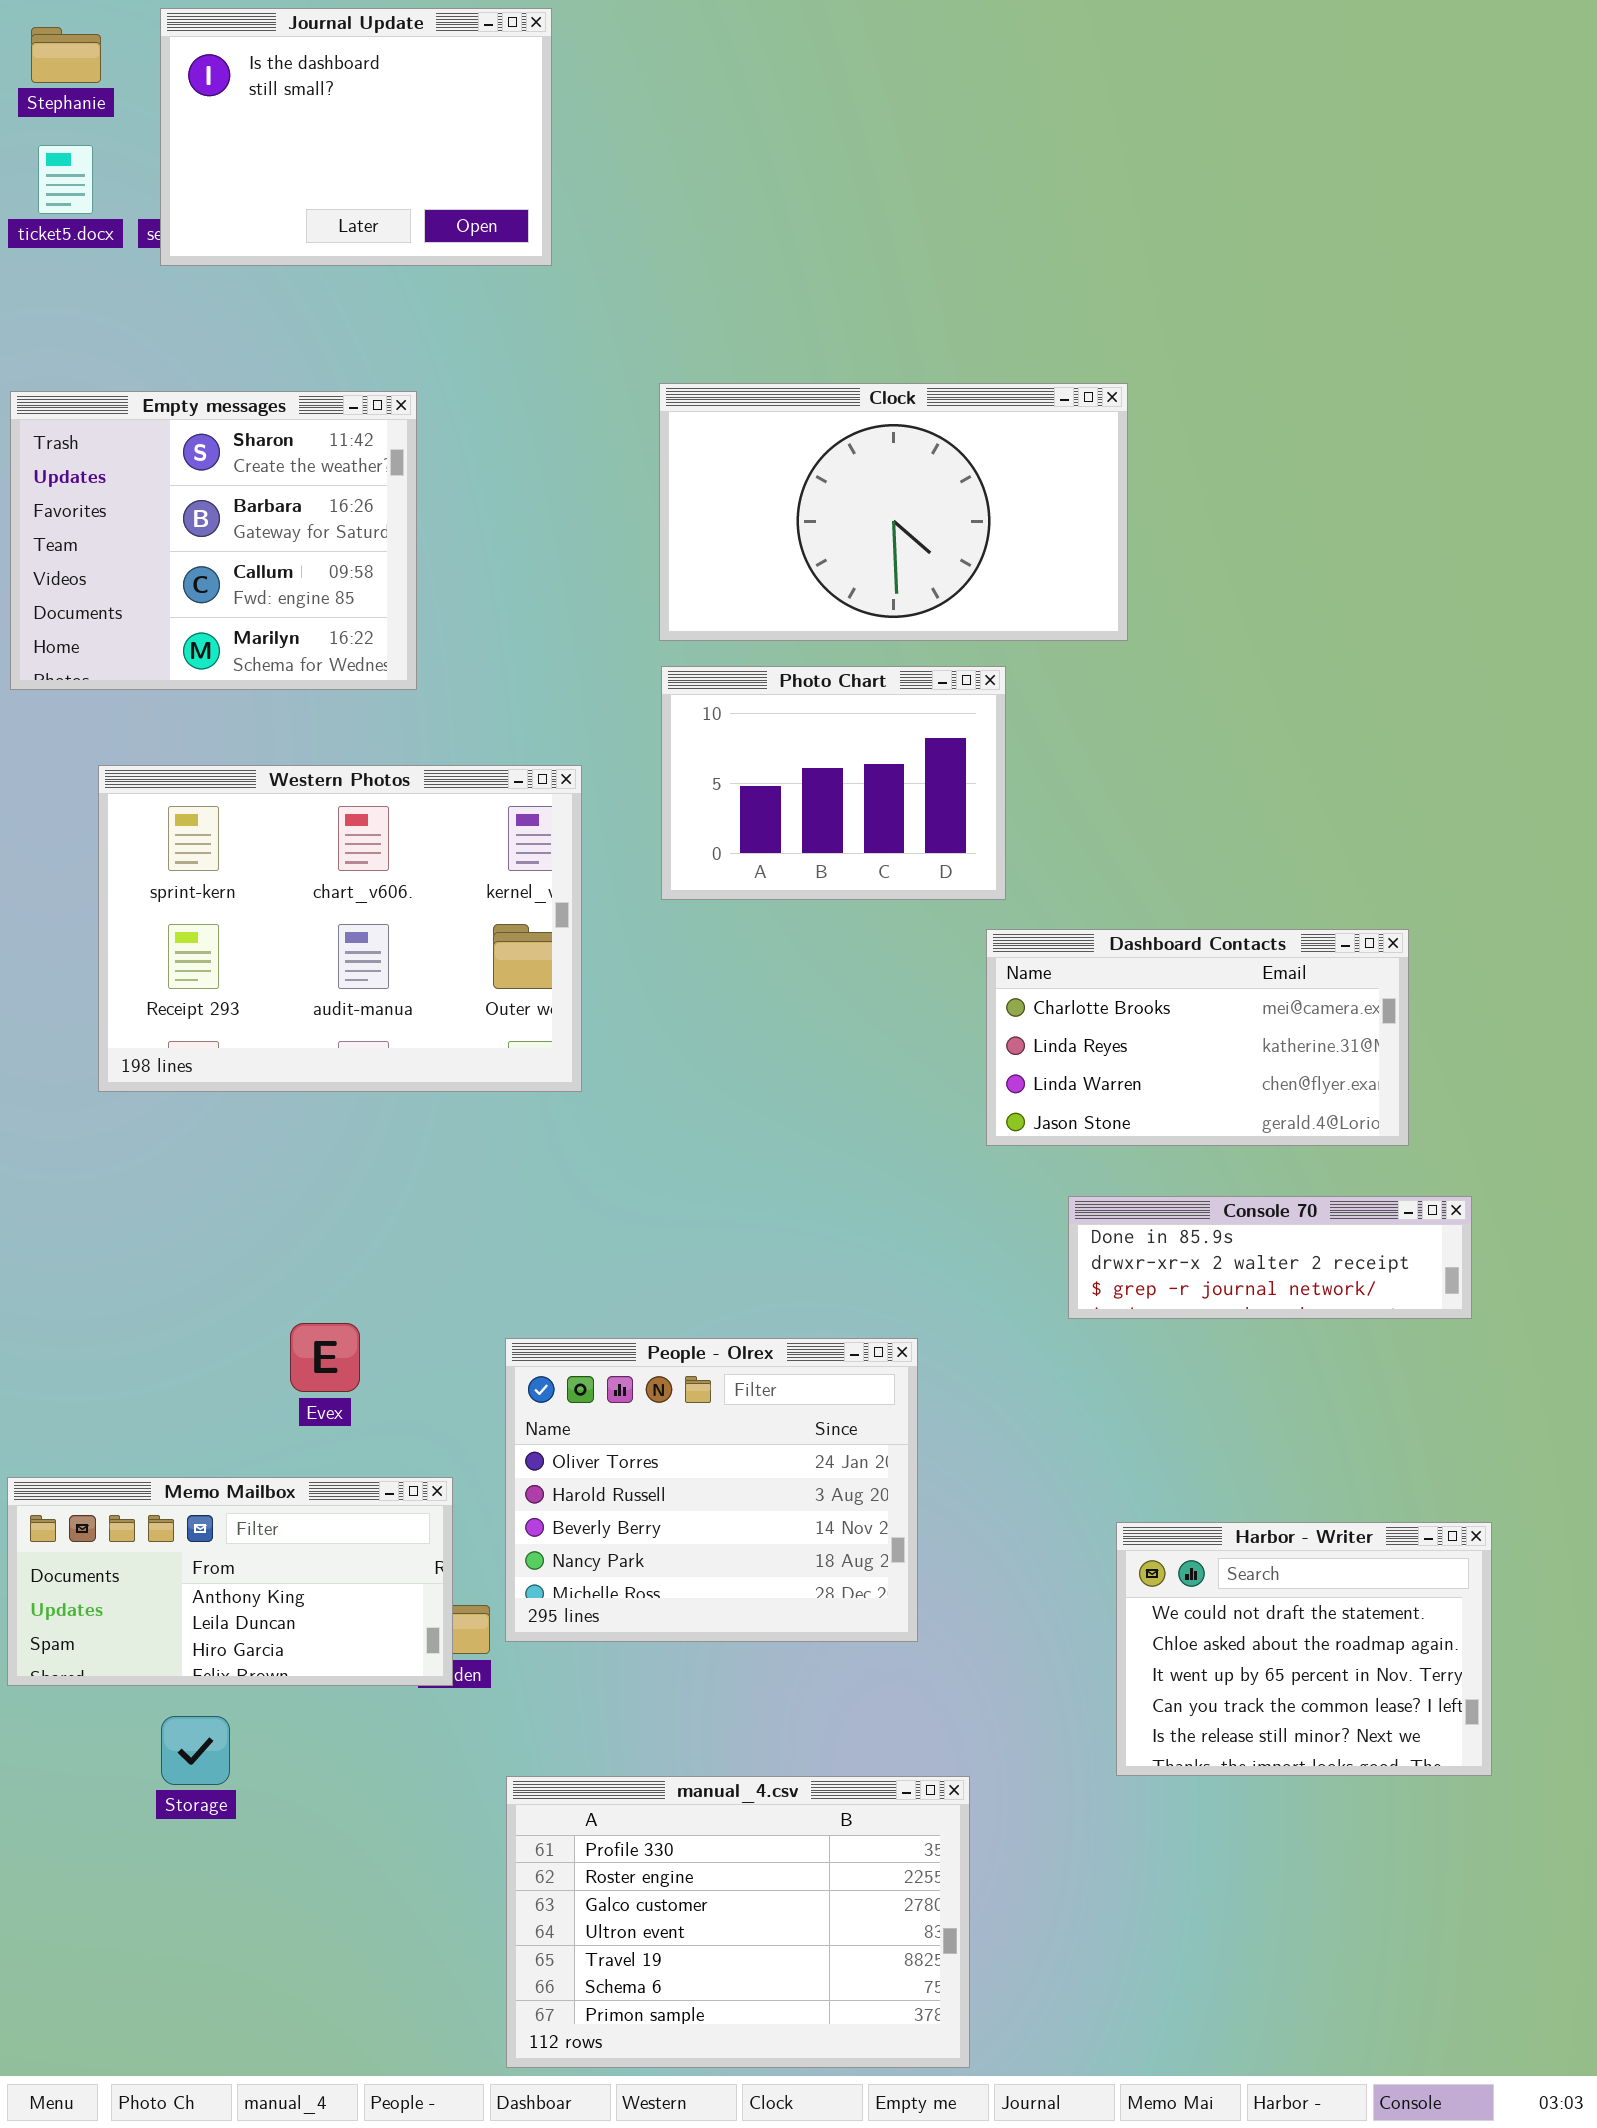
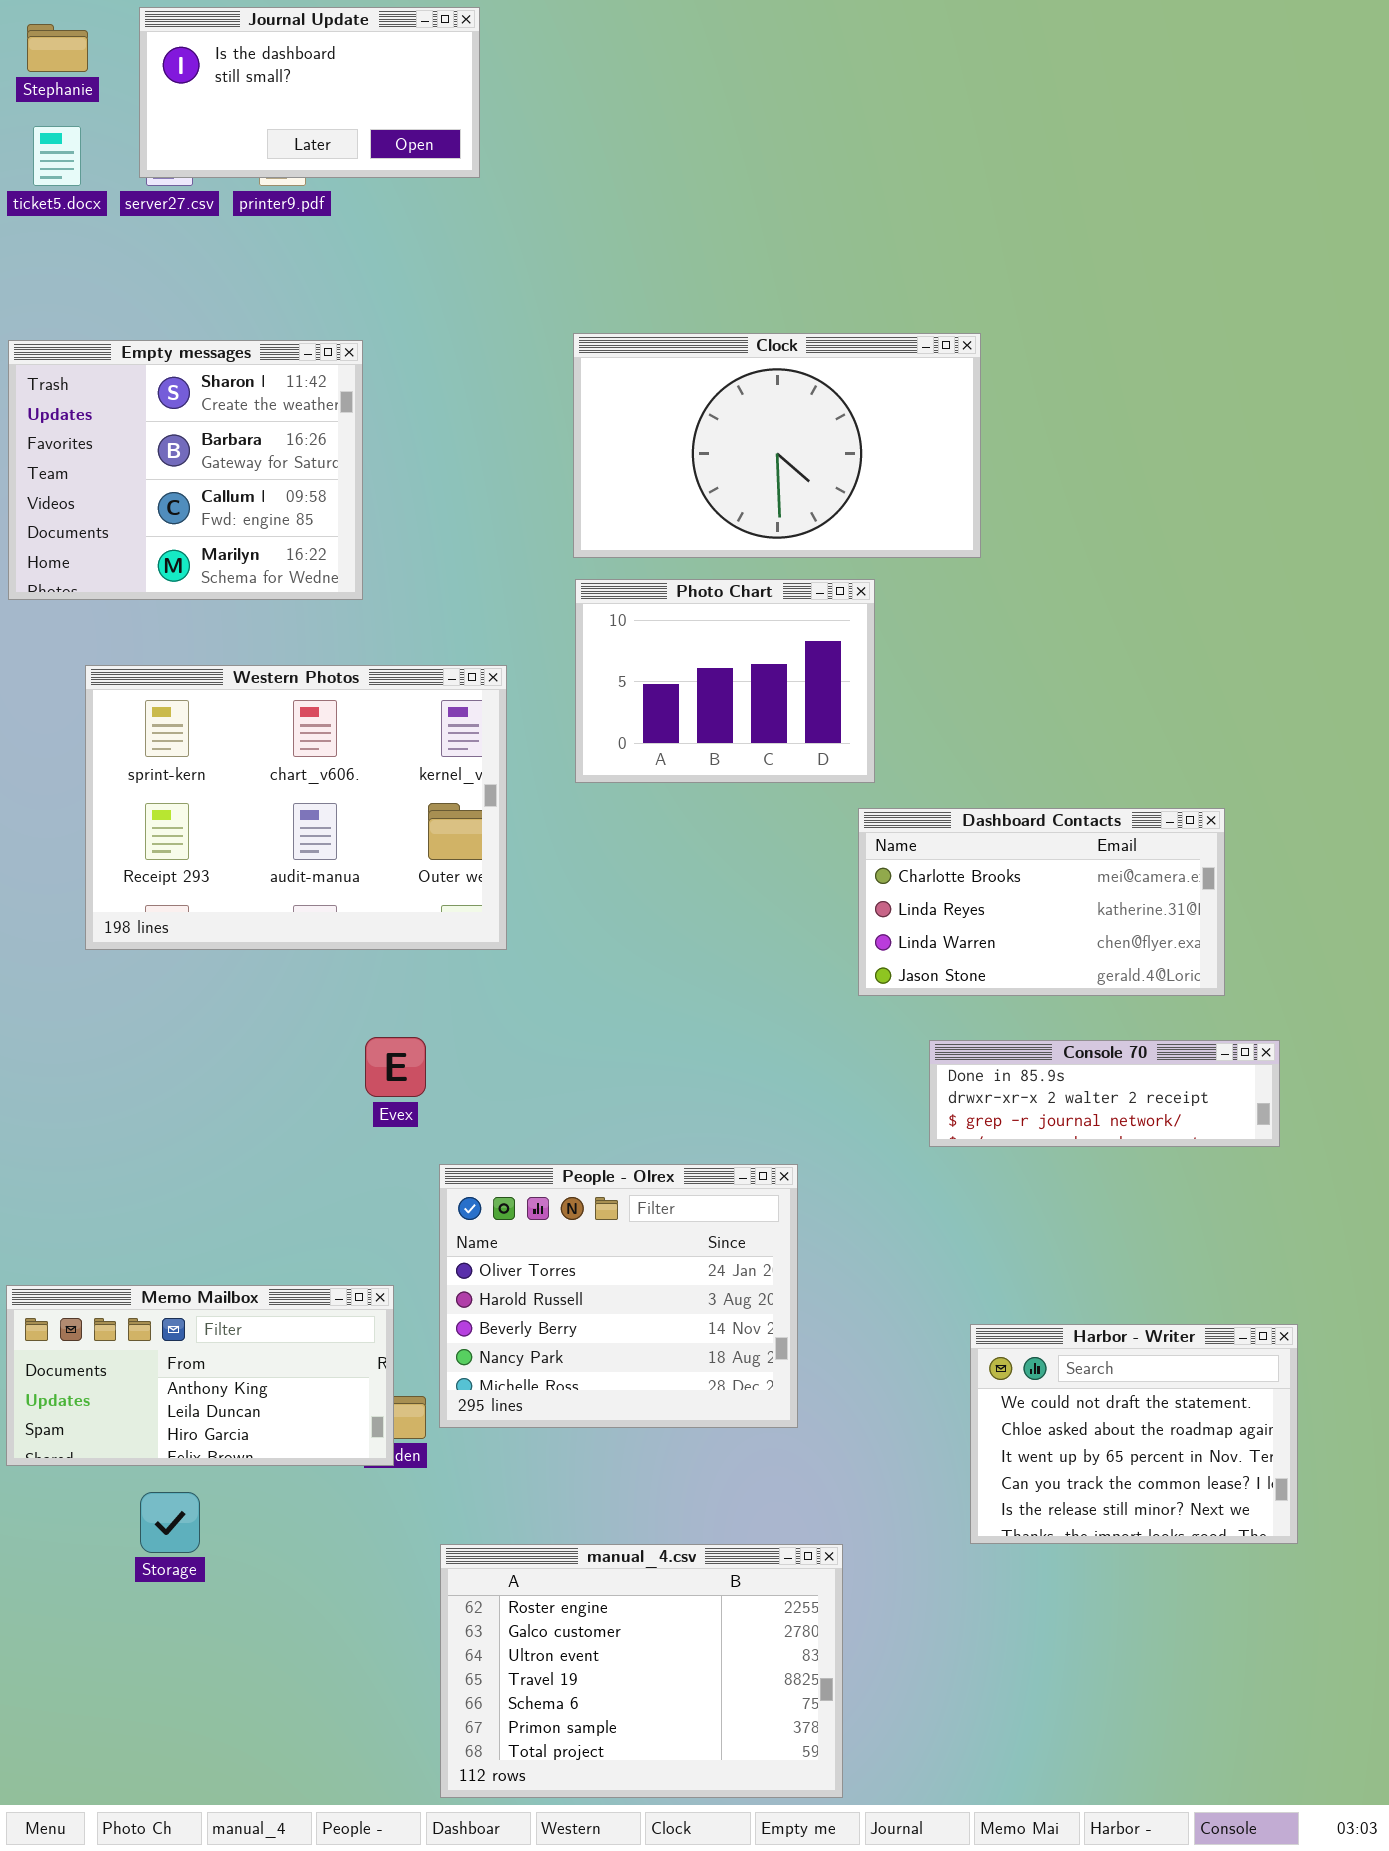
Journal Update: [160,8,552,266] -> [139,7,480,178], resized
Evex: [290,1323,360,1392] -> [365,1037,426,1097], moved
manual_4.csv: [506,1776,970,2068] -> [440,1544,843,1798], scrolled down 1 row

